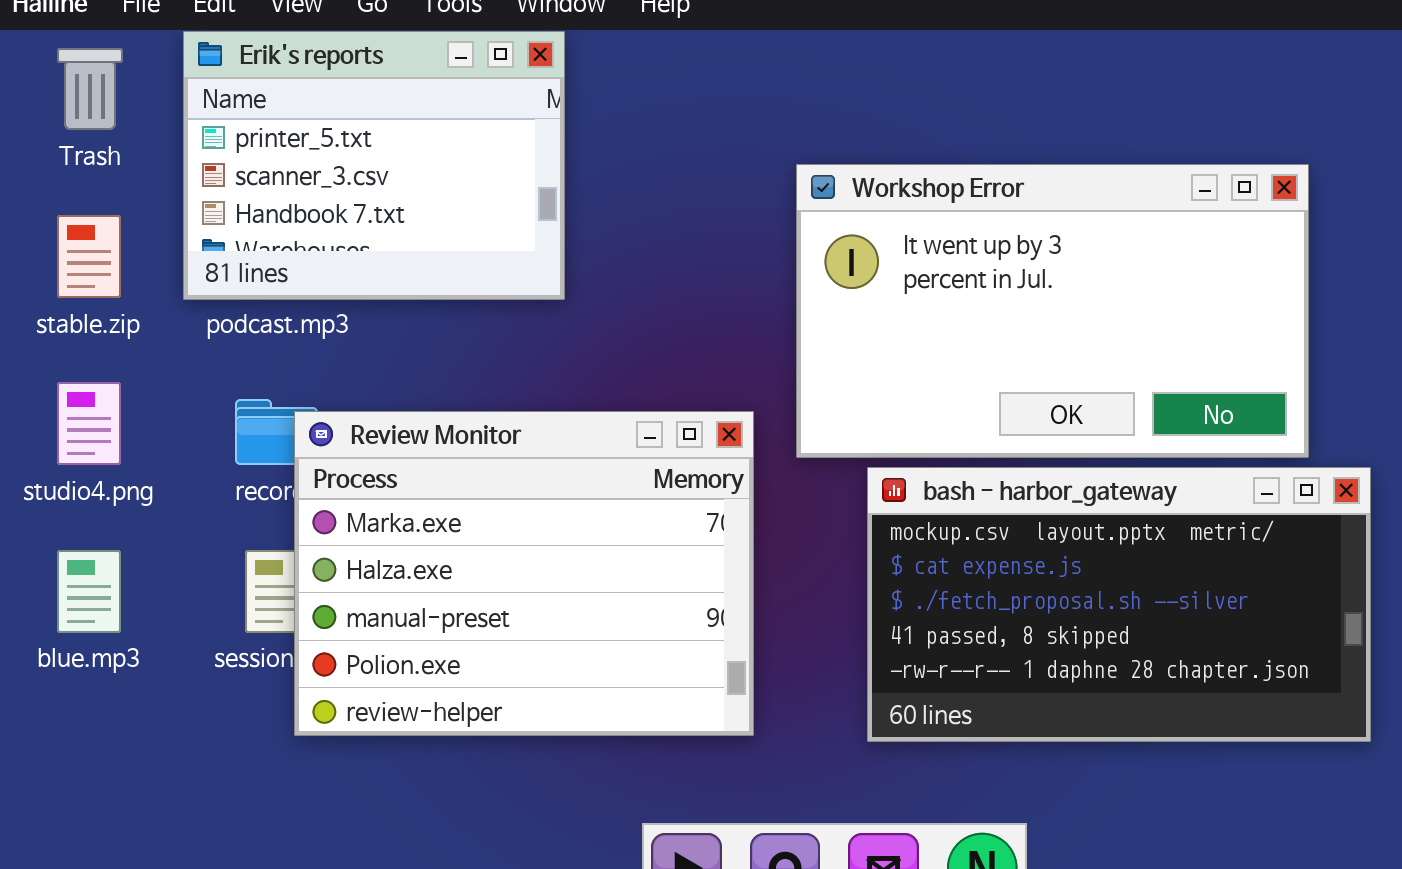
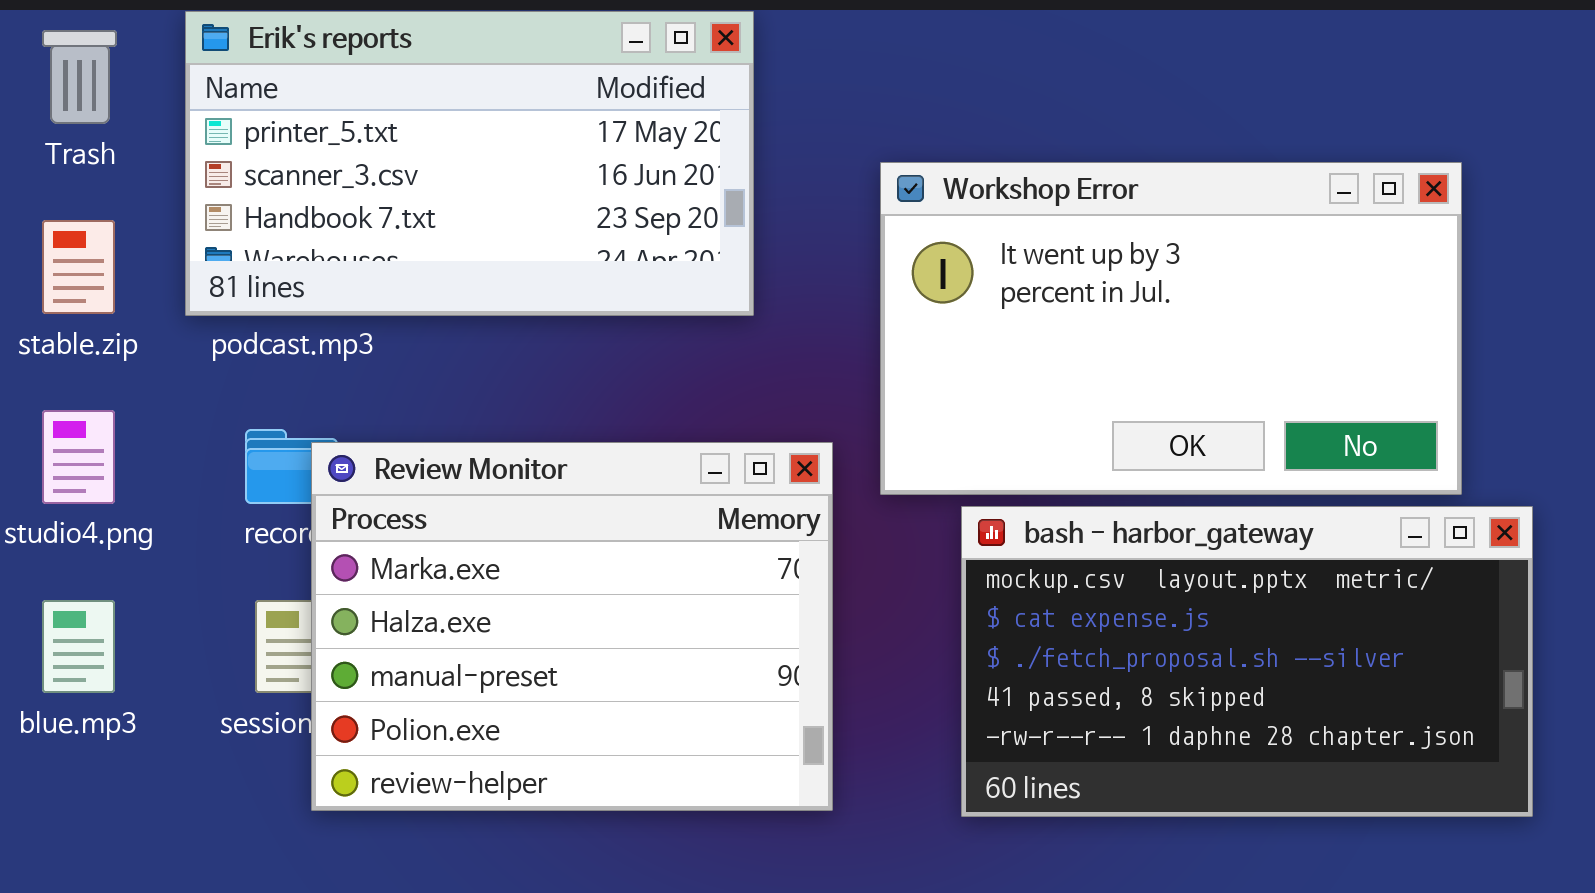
Erik's reports: [183,31,565,300] -> [185,11,754,316], resized

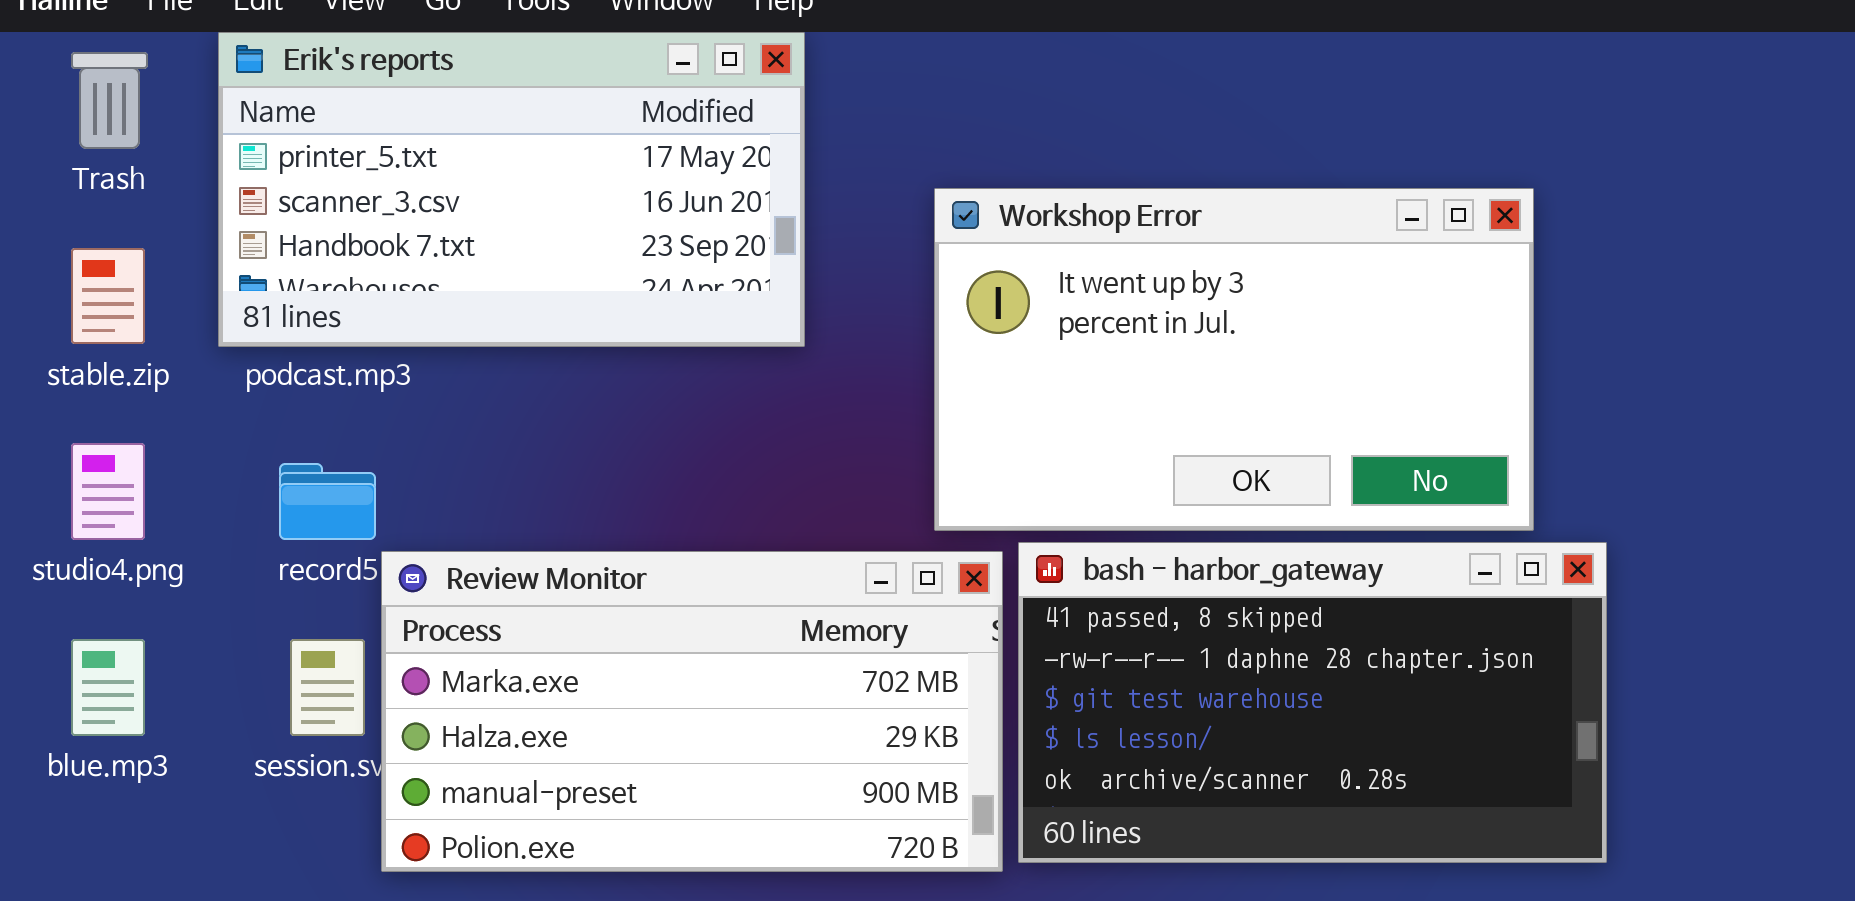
Review Monitor: [311,442,833,811] -> [381,551,1003,872], moved, resized
bash - harbor_gateway: [961,506,1533,817] -> [1018,542,1607,863], scrolled down 3 rows

